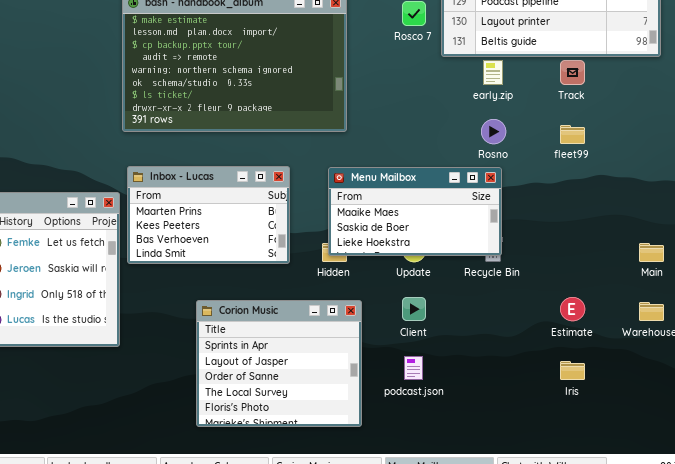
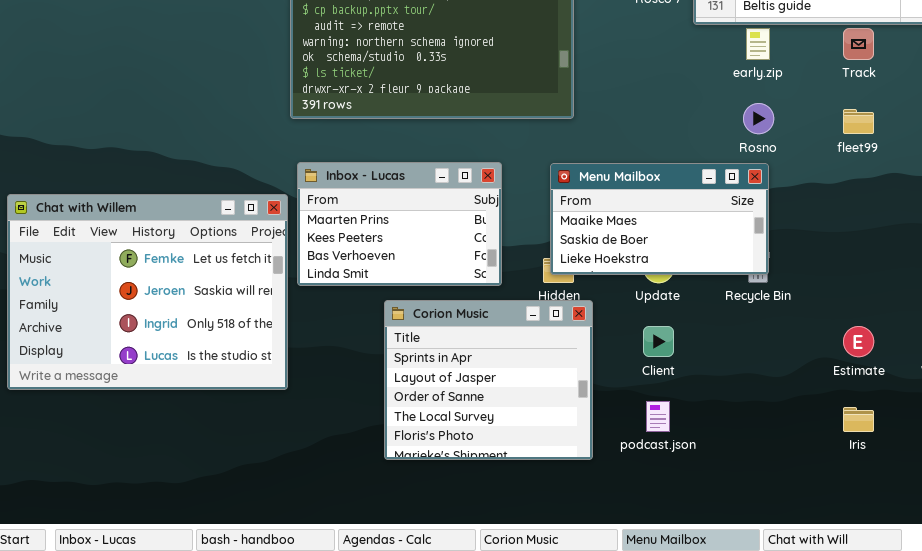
Corion Music: [196,300,362,427] -> [384,300,593,460], moved

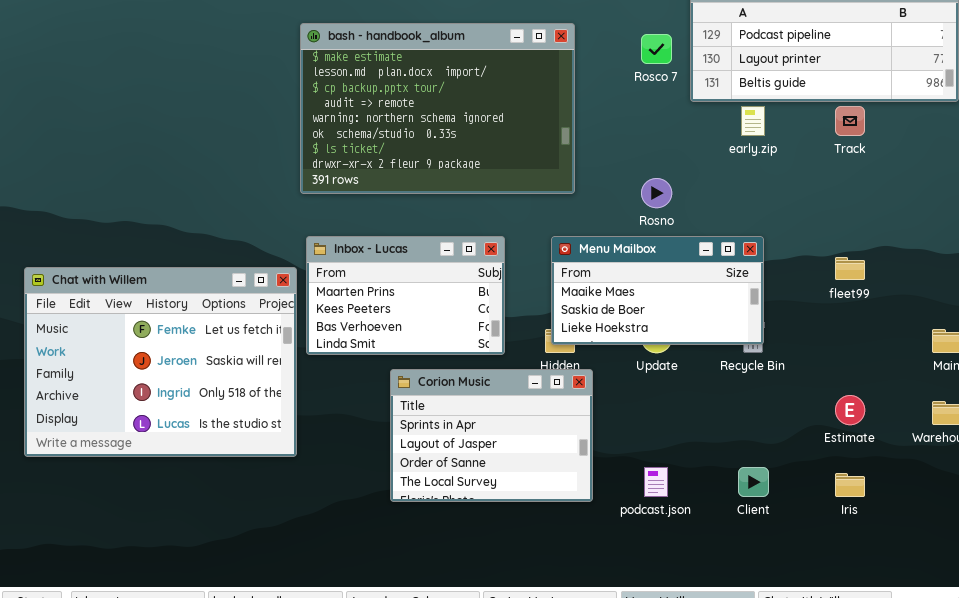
Rosno: [743,103,774,134] -> [641,178,672,208], moved
fleet99: [843,109,874,134] -> [835,257,865,280], moved
Corion Music: [384,300,593,460] -> [390,369,593,502], resized
Client: [643,326,674,357] -> [738,467,769,497], moved

